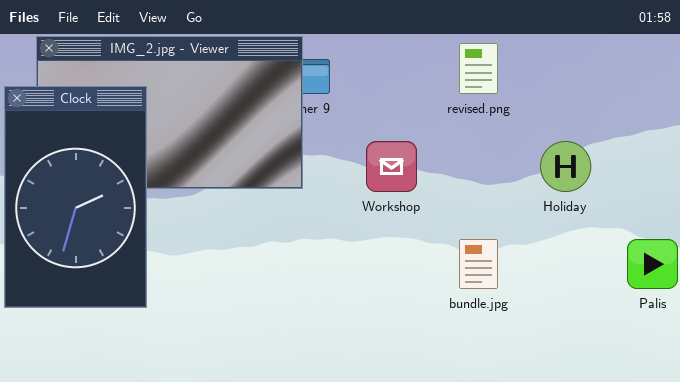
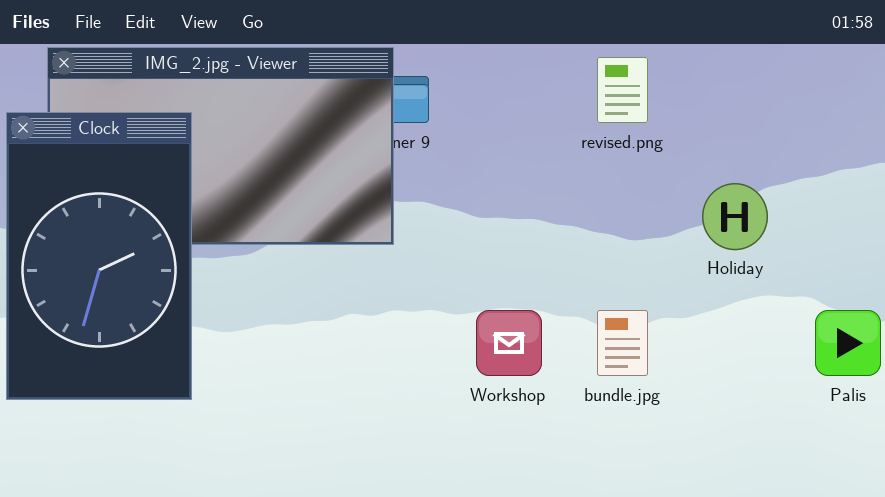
Workshop: [366,141,417,192] -> [476,310,542,376], moved

